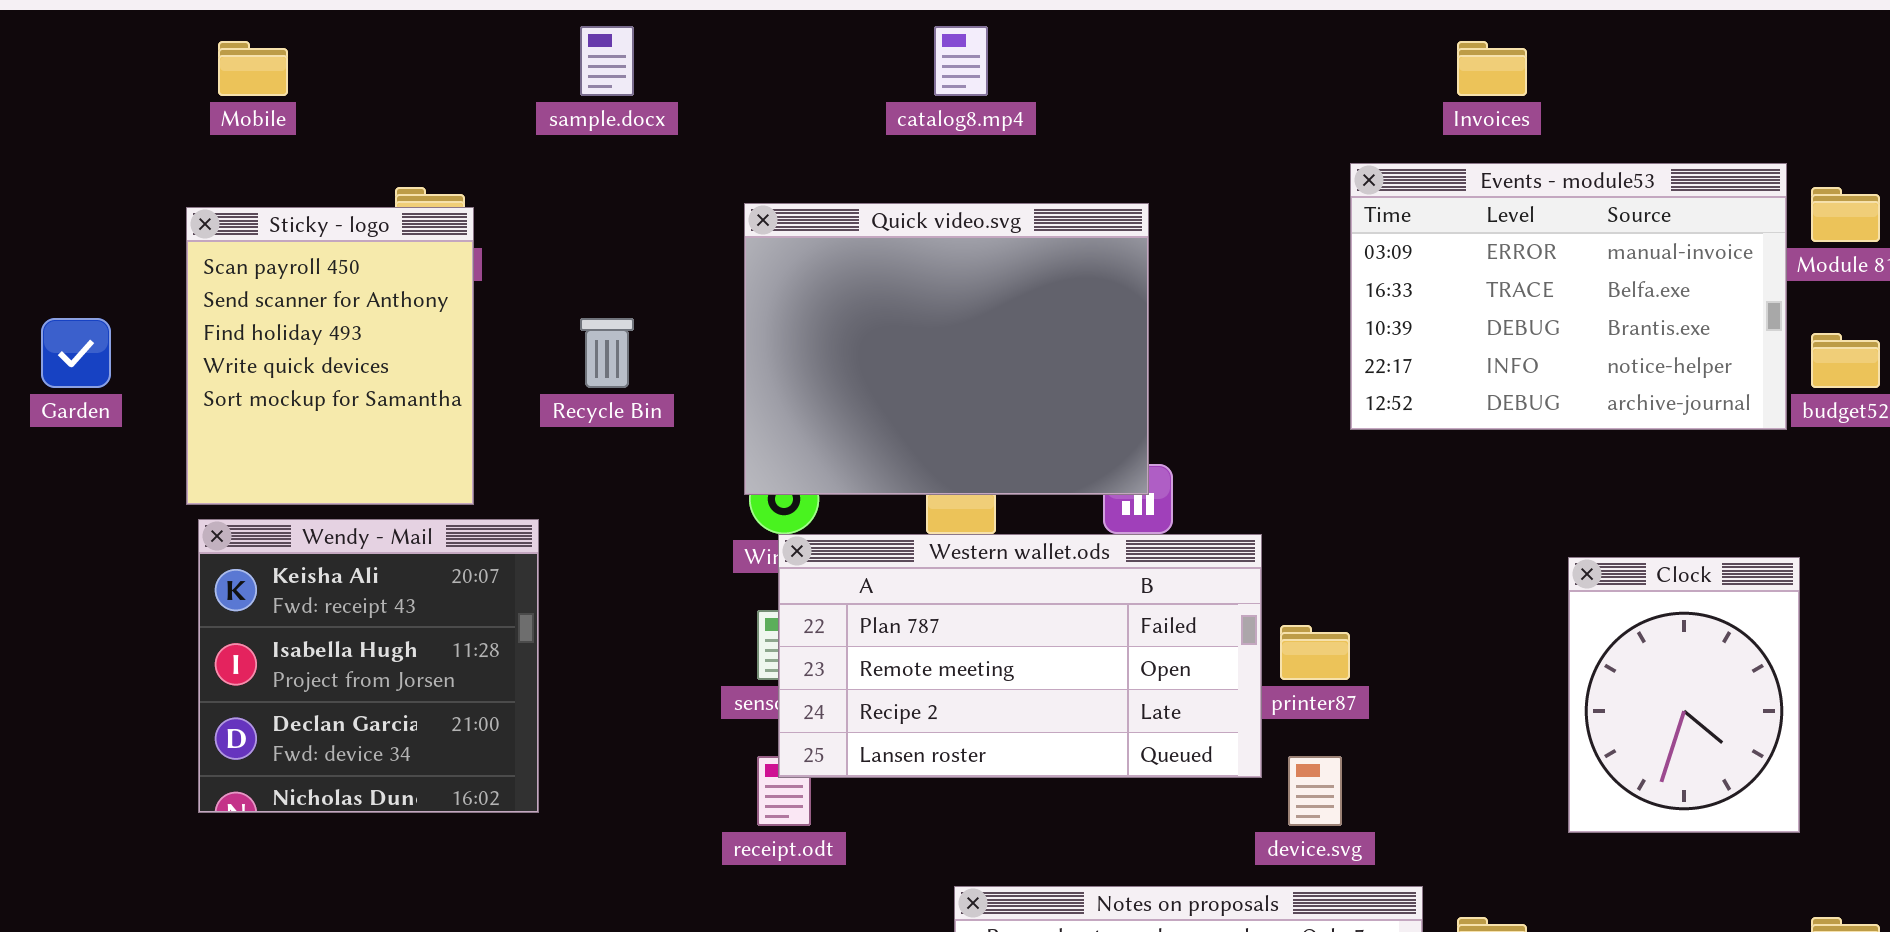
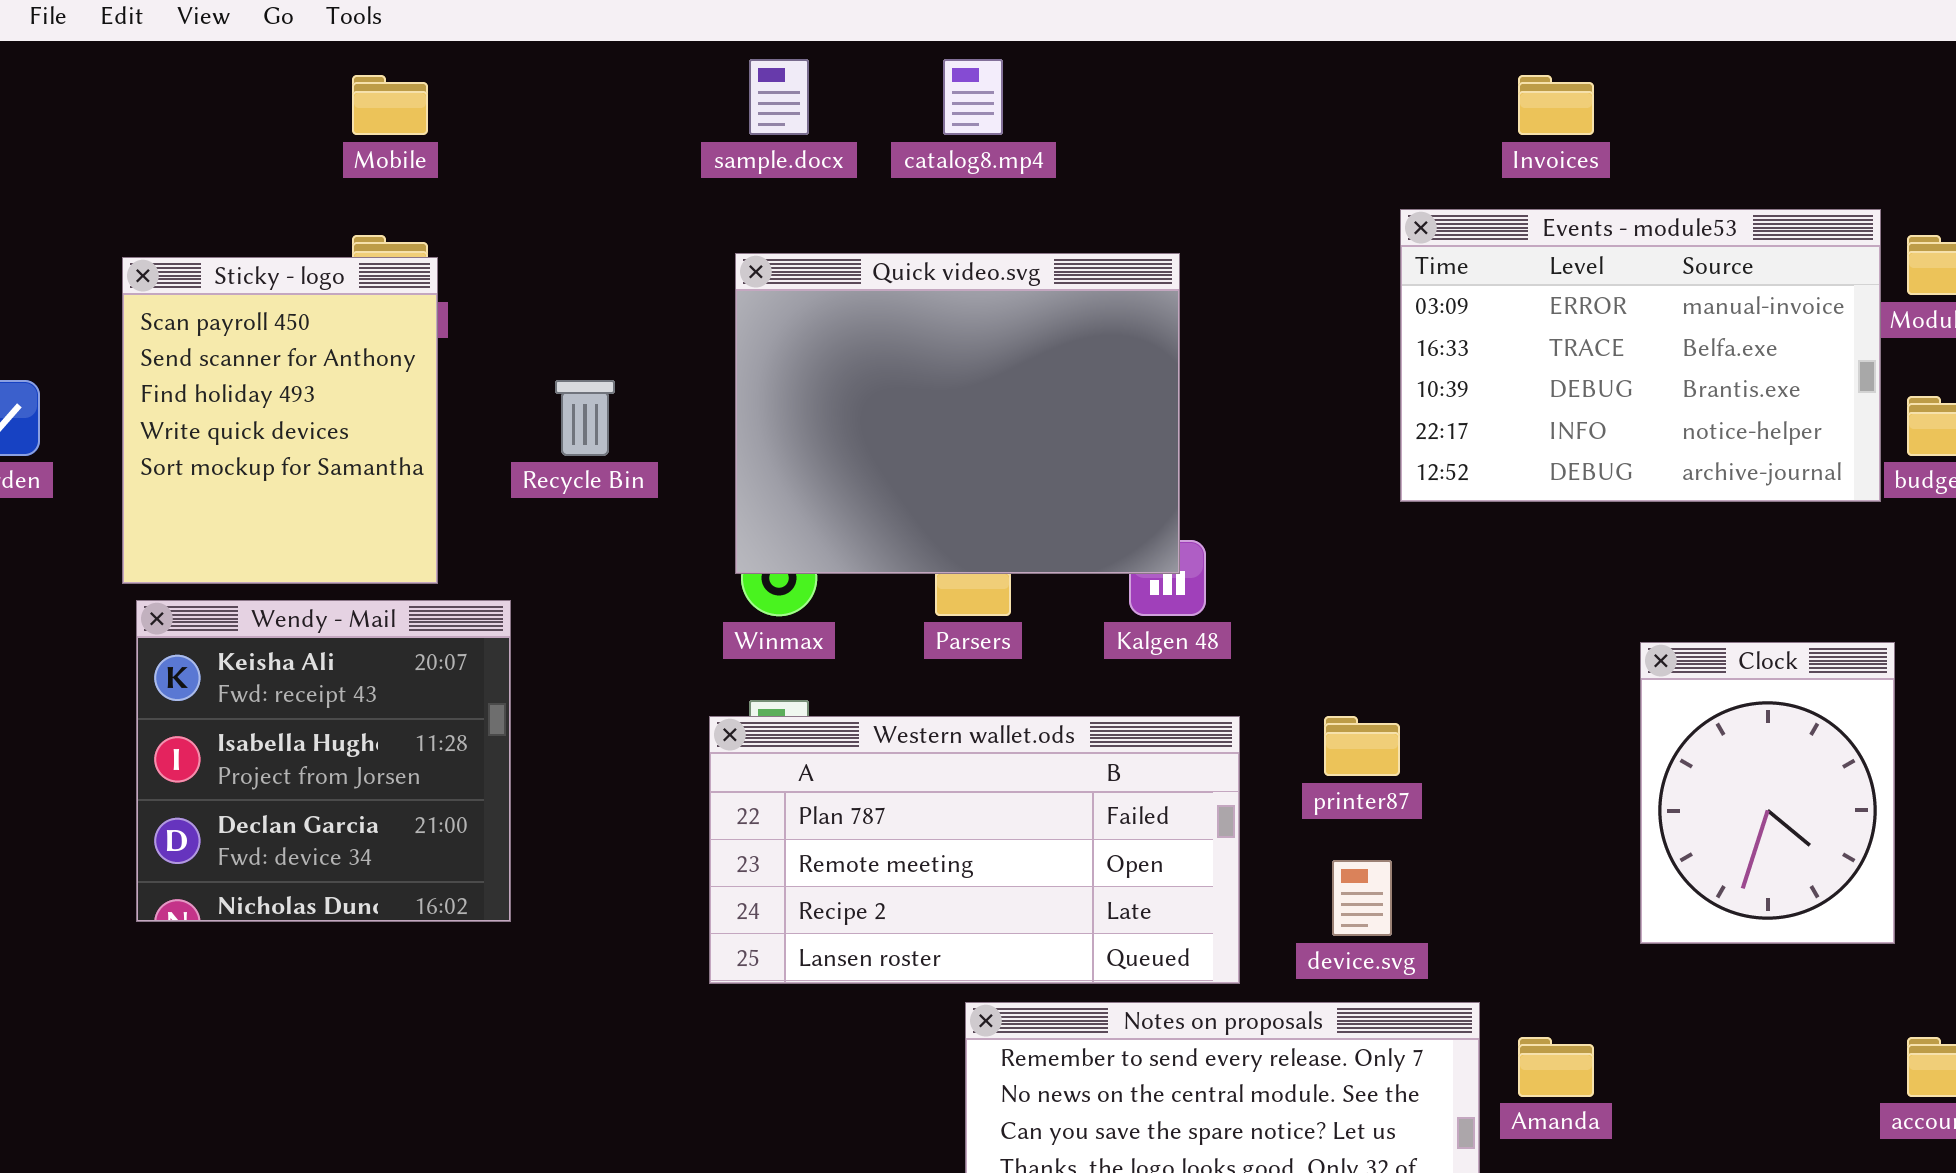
sample.docx: [580,26,634,96] -> [749,59,809,135], moved
Mobile: [218,41,288,96] -> [352,75,428,135], moved
Western wallet.ods: [778,534,1262,778] -> [709,716,1240,984], moved

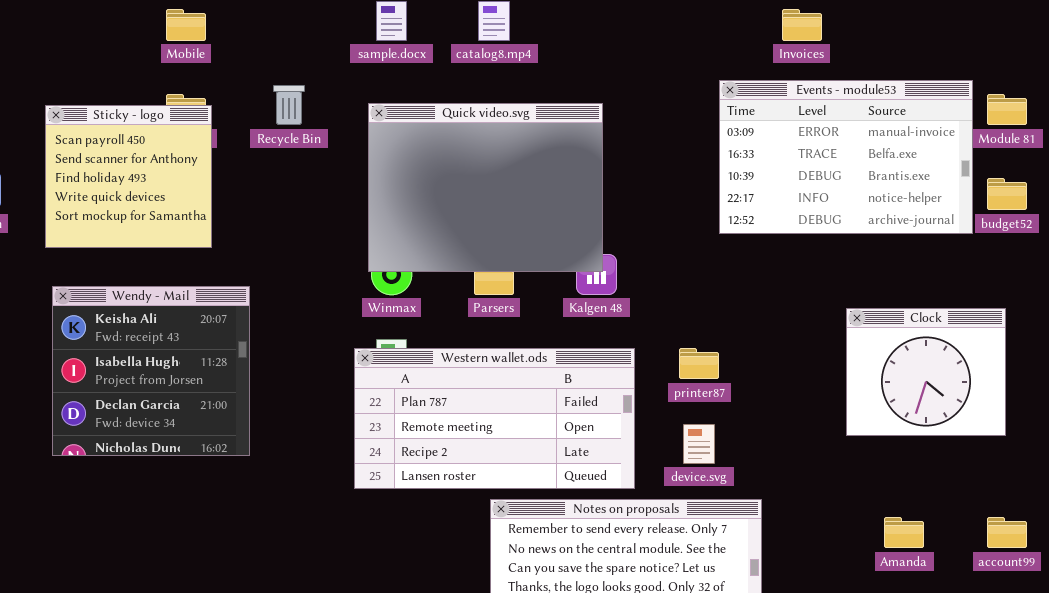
Sticky - logo: [122,257,438,584] -> [45,105,212,248], resized
Recycle Bin: [555,380,615,456] -> [273,85,305,125], moved
Clock: [1640,642,1895,944] -> [846,308,1006,436], resized
Amanda: [1518,1037,1594,1097] -> [884,517,924,548], moved

